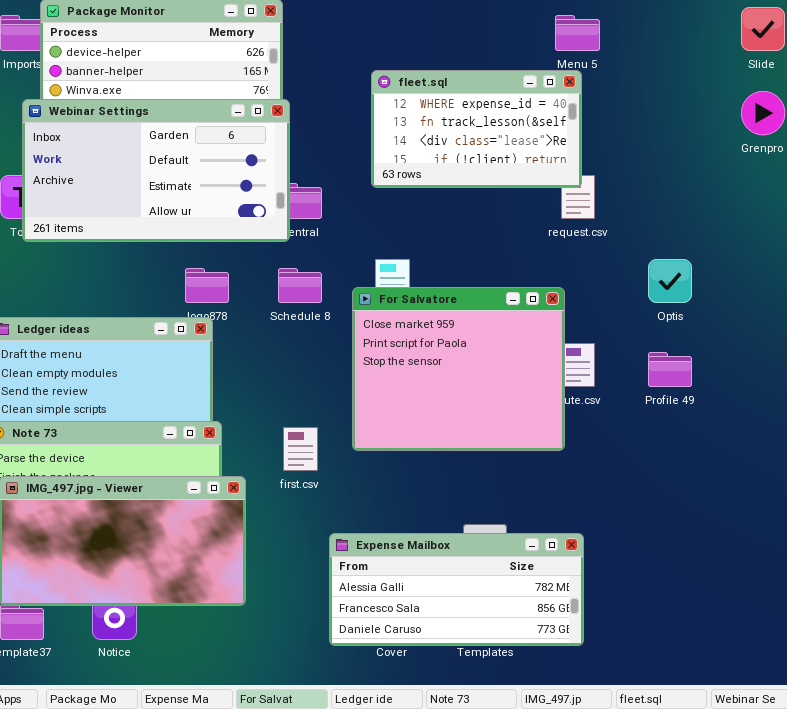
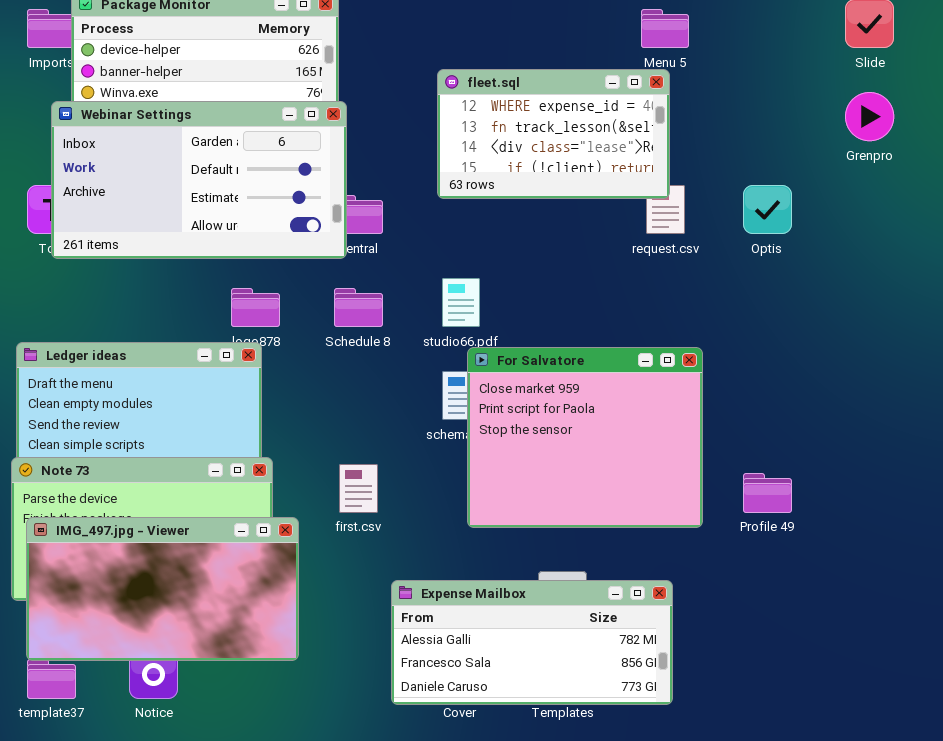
Optis: [648,259,692,303] -> [743,185,792,234], moved
For Salvatore: [352,287,565,451] -> [467,347,703,528], moved
Profile 49: [648,352,692,387] -> [743,473,792,513], moved

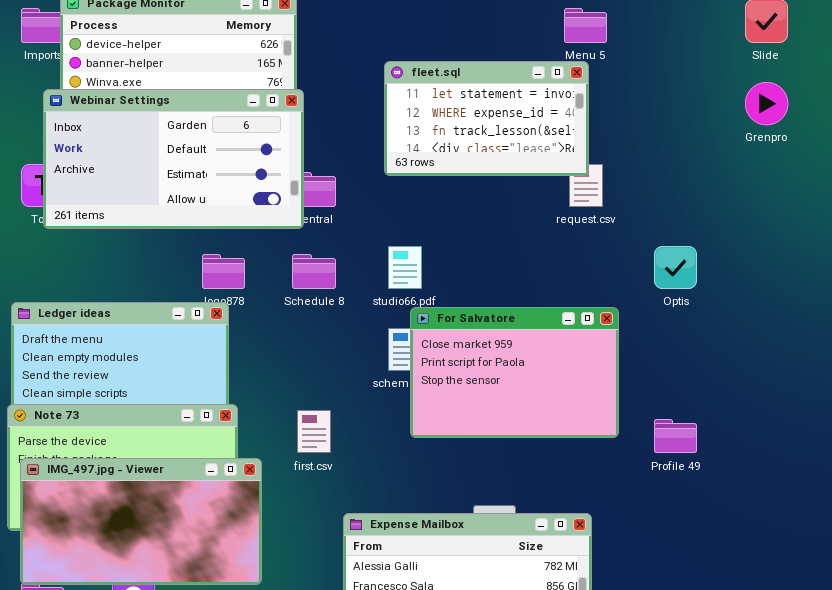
fleet.sql: [437,69,670,199] -> [384,61,589,176], scrolled up 1 row
Optis: [743,185,792,234] -> [654,246,697,289], moved
For Salvatore: [467,347,703,528] -> [410,307,619,438], resized

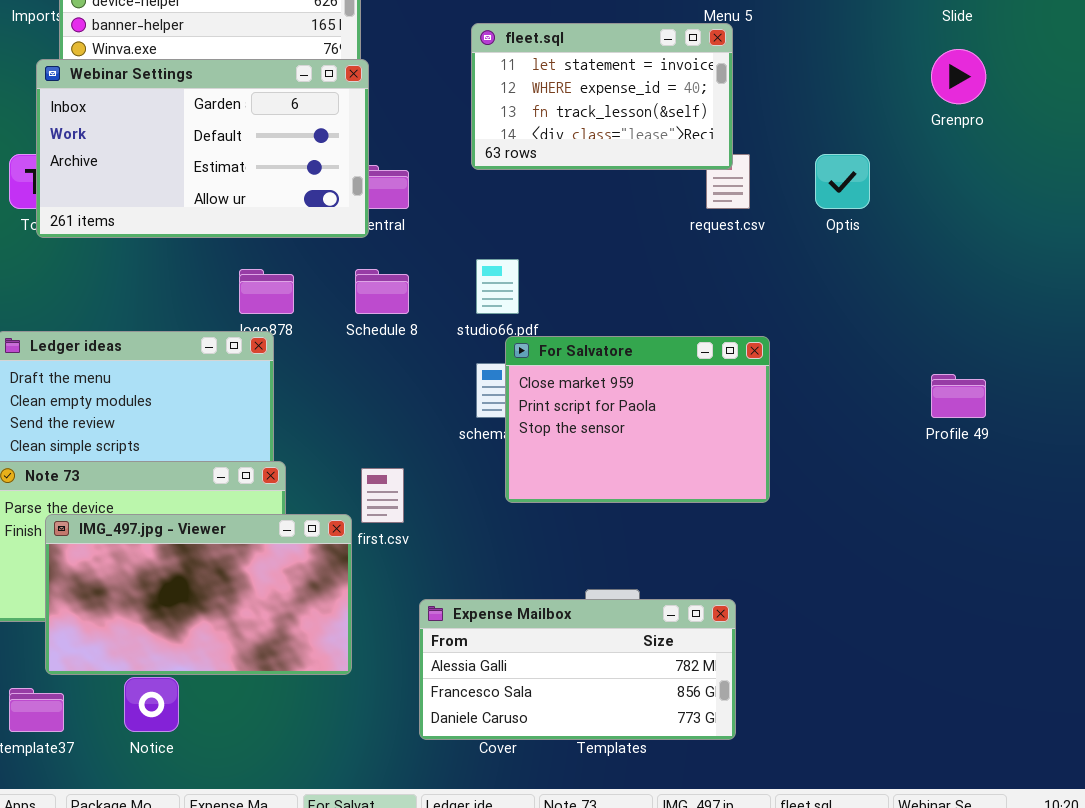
Optis: [654,246,697,289] -> [815,154,870,209], moved
Profile 49: [654,419,697,453] -> [931,374,986,418], moved
IMG_497.jpg - Viewer: [20,458,262,585] -> [45,514,352,675], moved

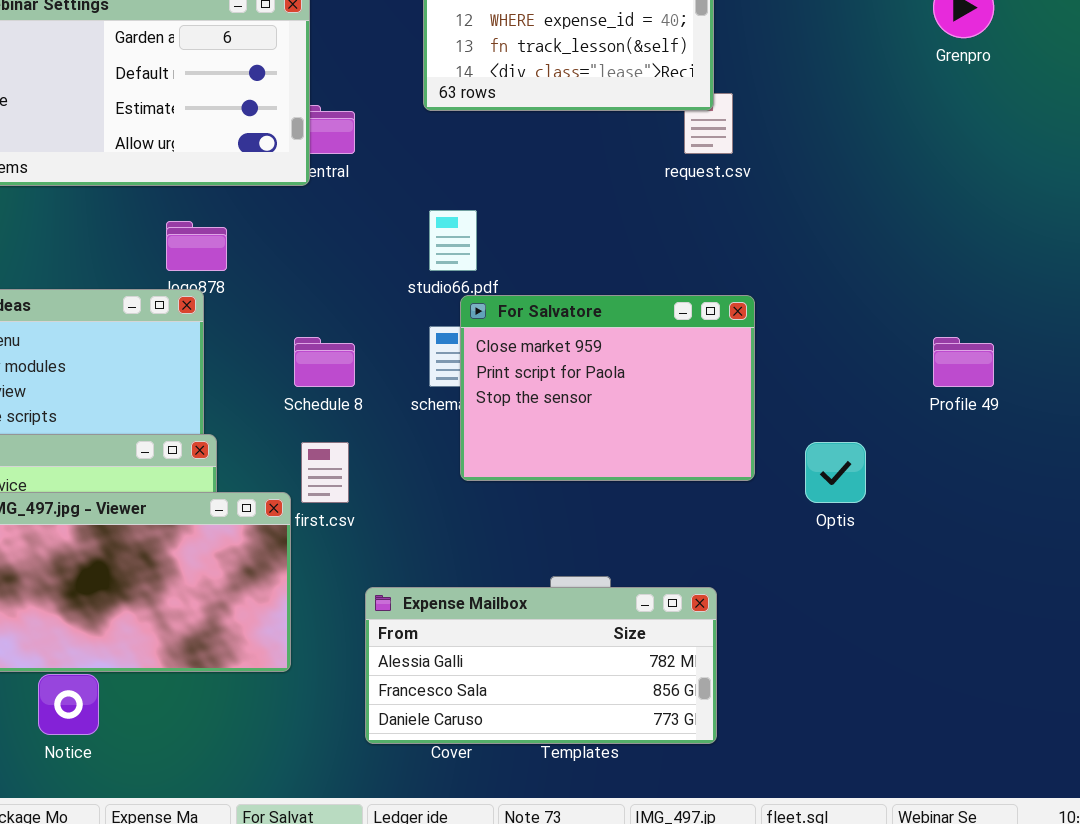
Optis: [815,154,870,209] -> [805,442,866,503], moved
Schedule 8: [355,269,409,314] -> [294,337,355,387], moved

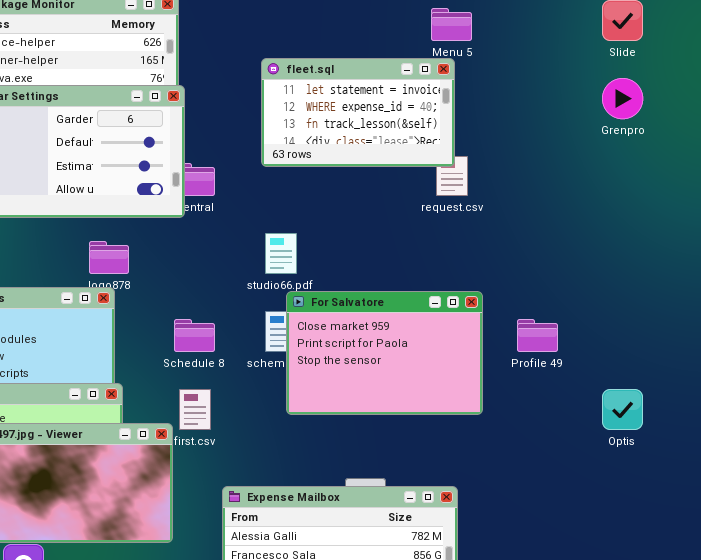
Profile 49: [933,337,994,387] -> [517,319,558,352], moved
Optis: [805,442,866,503] -> [602,389,643,430], moved

